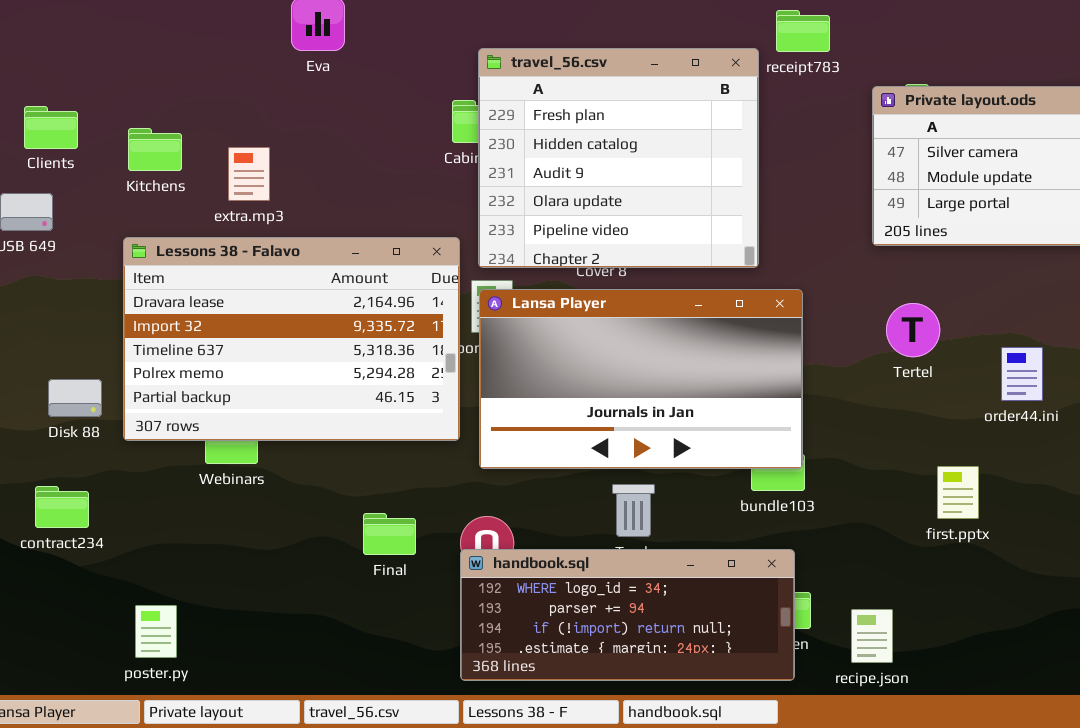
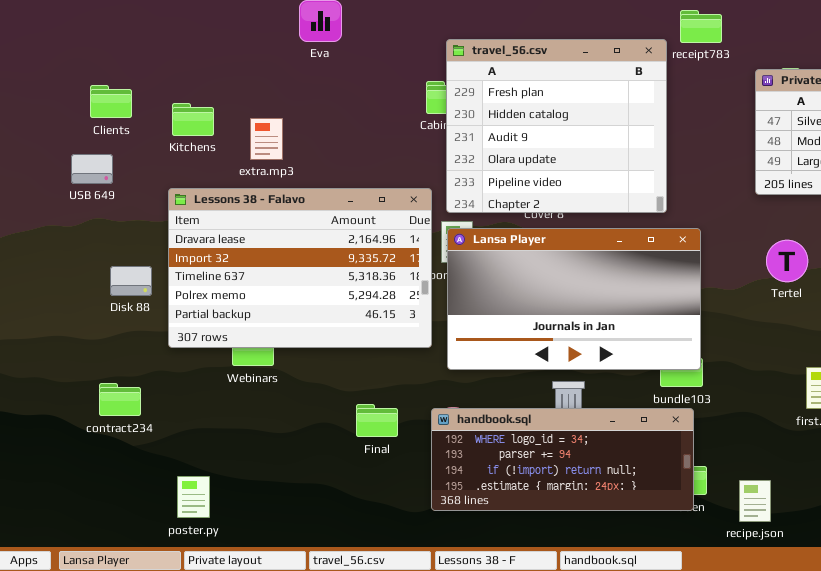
Disk 88: [48,379,102,417] -> [110,266,152,296], moved
handbook.sql: [460,549,795,681] -> [431,408,694,511], moved

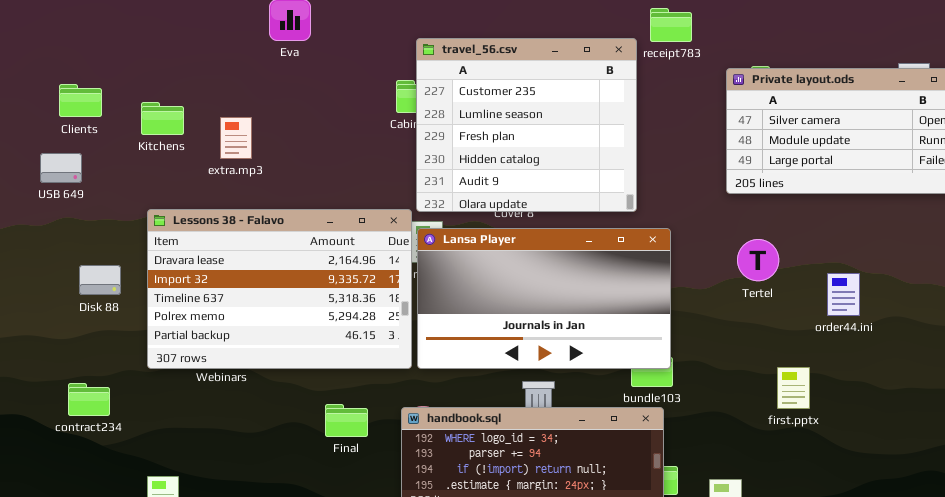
travel_56.csv: [446,39,667,213] -> [416,38,637,212], scrolled up 2 rows
Lessons 38 - Falavo: [168,188,432,348] -> [147,209,412,369], moved

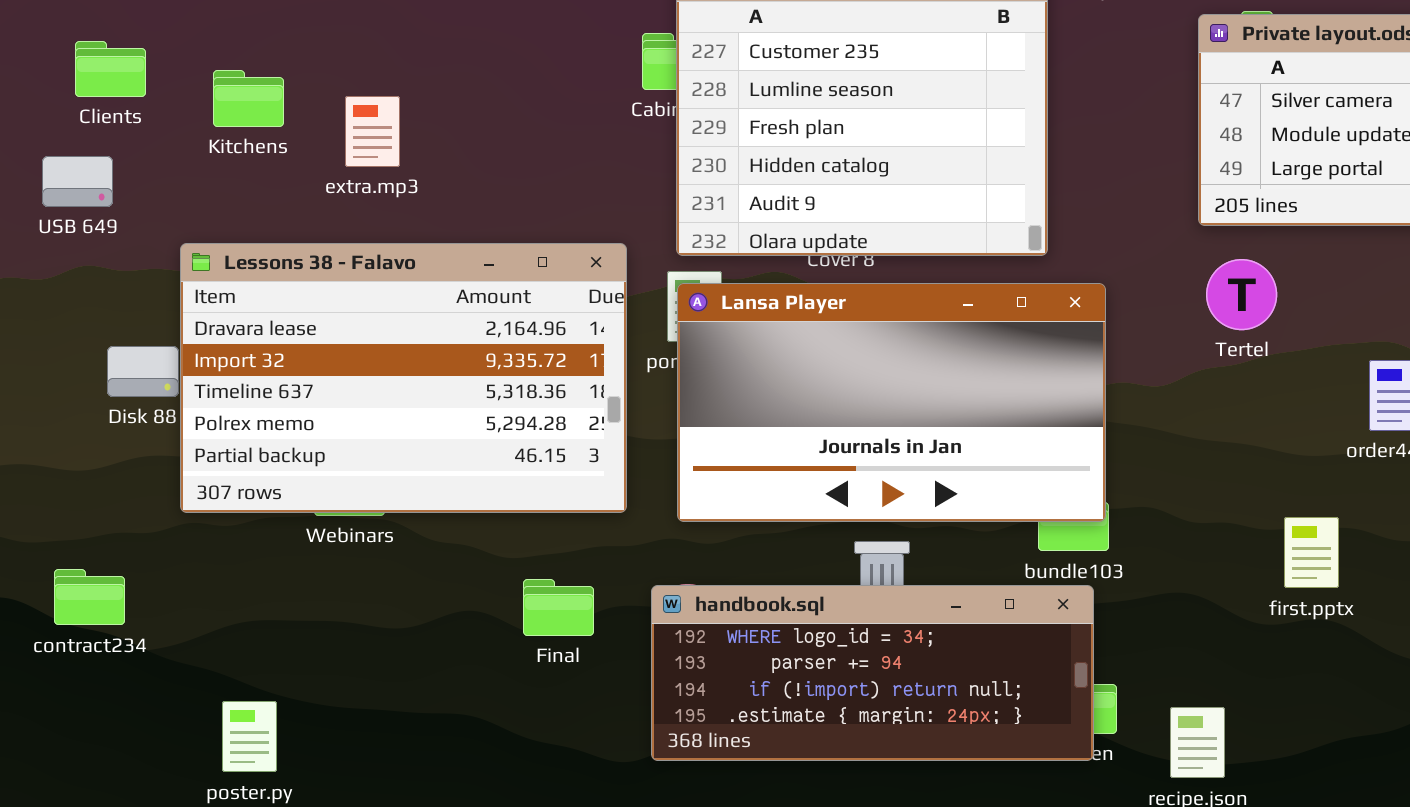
Lessons 38 - Falavo: [147,209,412,369] -> [180,243,627,513], moved
Tertel: [737,239,779,281] -> [1206,259,1277,330], moved
contract234: [68,383,110,416] -> [54,569,125,625], moved

